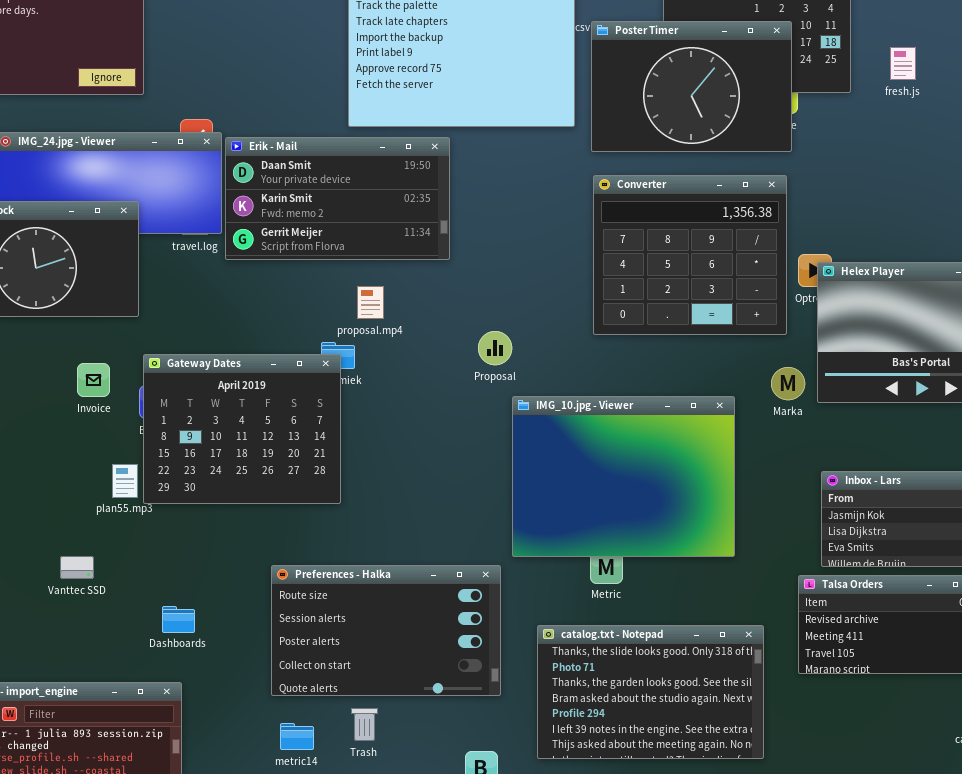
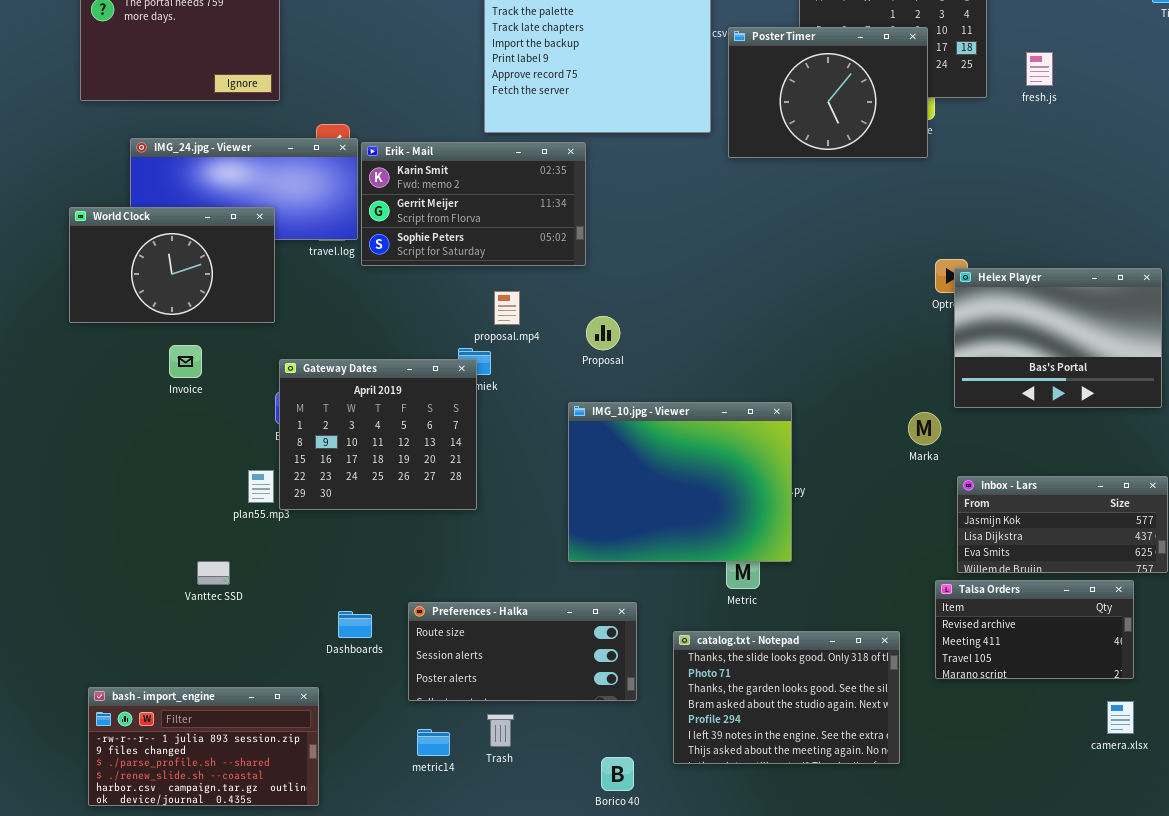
Erik - Mail: [225,137,450,260] -> [361,142,586,266], scrolled down 1 row
Converter: [593,175,787,335] -> none, closed
Proposal: [478,331,512,365] -> [586,316,620,350], moved
Invoice: [77,363,110,397] -> [169,345,202,378], moved
Marka: [771,367,805,400] -> [908,412,941,445], moved
IMG_10.jpg - Viewer: [512,396,735,557] -> [568,402,792,562], moved
Preferences - Halka: [271,565,501,696] -> [408,602,637,701], resized
Dashboards: [162,606,195,633] -> [338,611,372,638], moved

